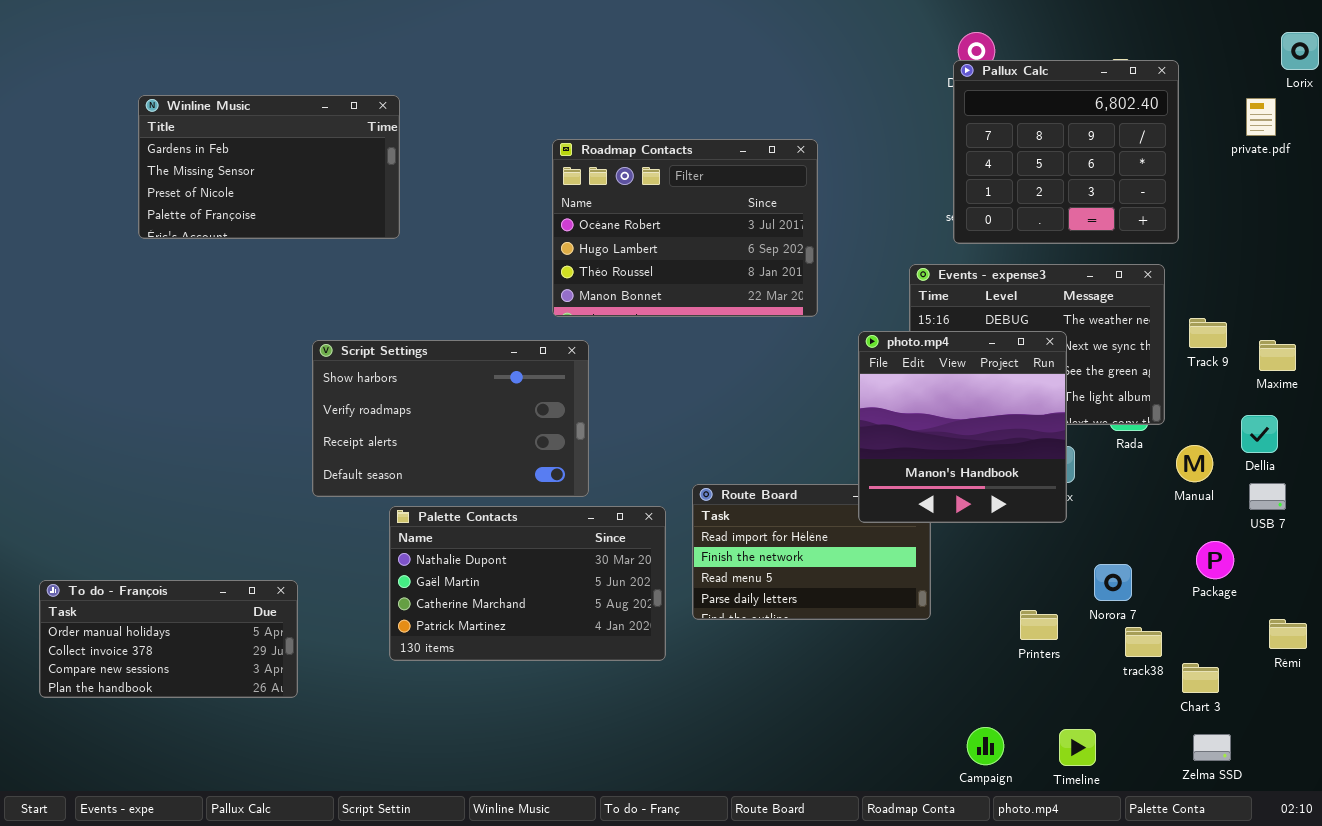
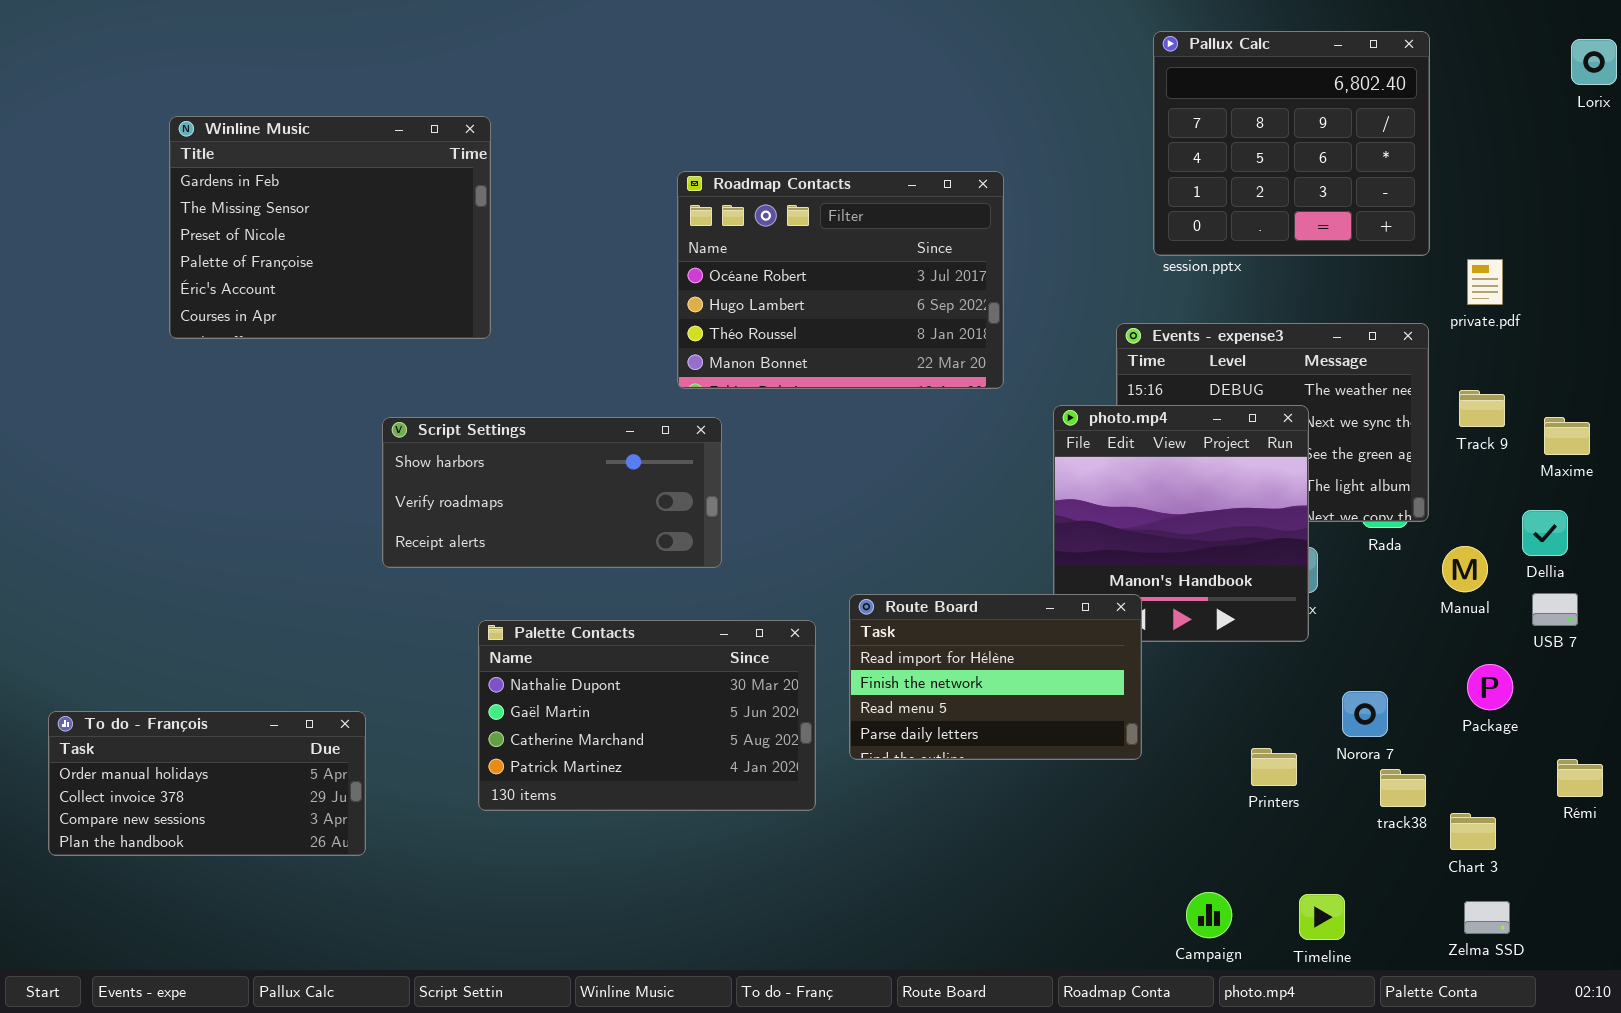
Pallux Calc: [953,60,1179,244] -> [1153,31,1430,256], moved
Winline Music: [138,95,400,239] -> [169,116,491,339], resized
private.pdf: [1246,98,1276,136] -> [1467,259,1503,305], moved
Script Settings: [312,340,589,497] -> [382,417,722,568], resized
Route Board: [692,484,931,620] -> [849,594,1142,760], raised

